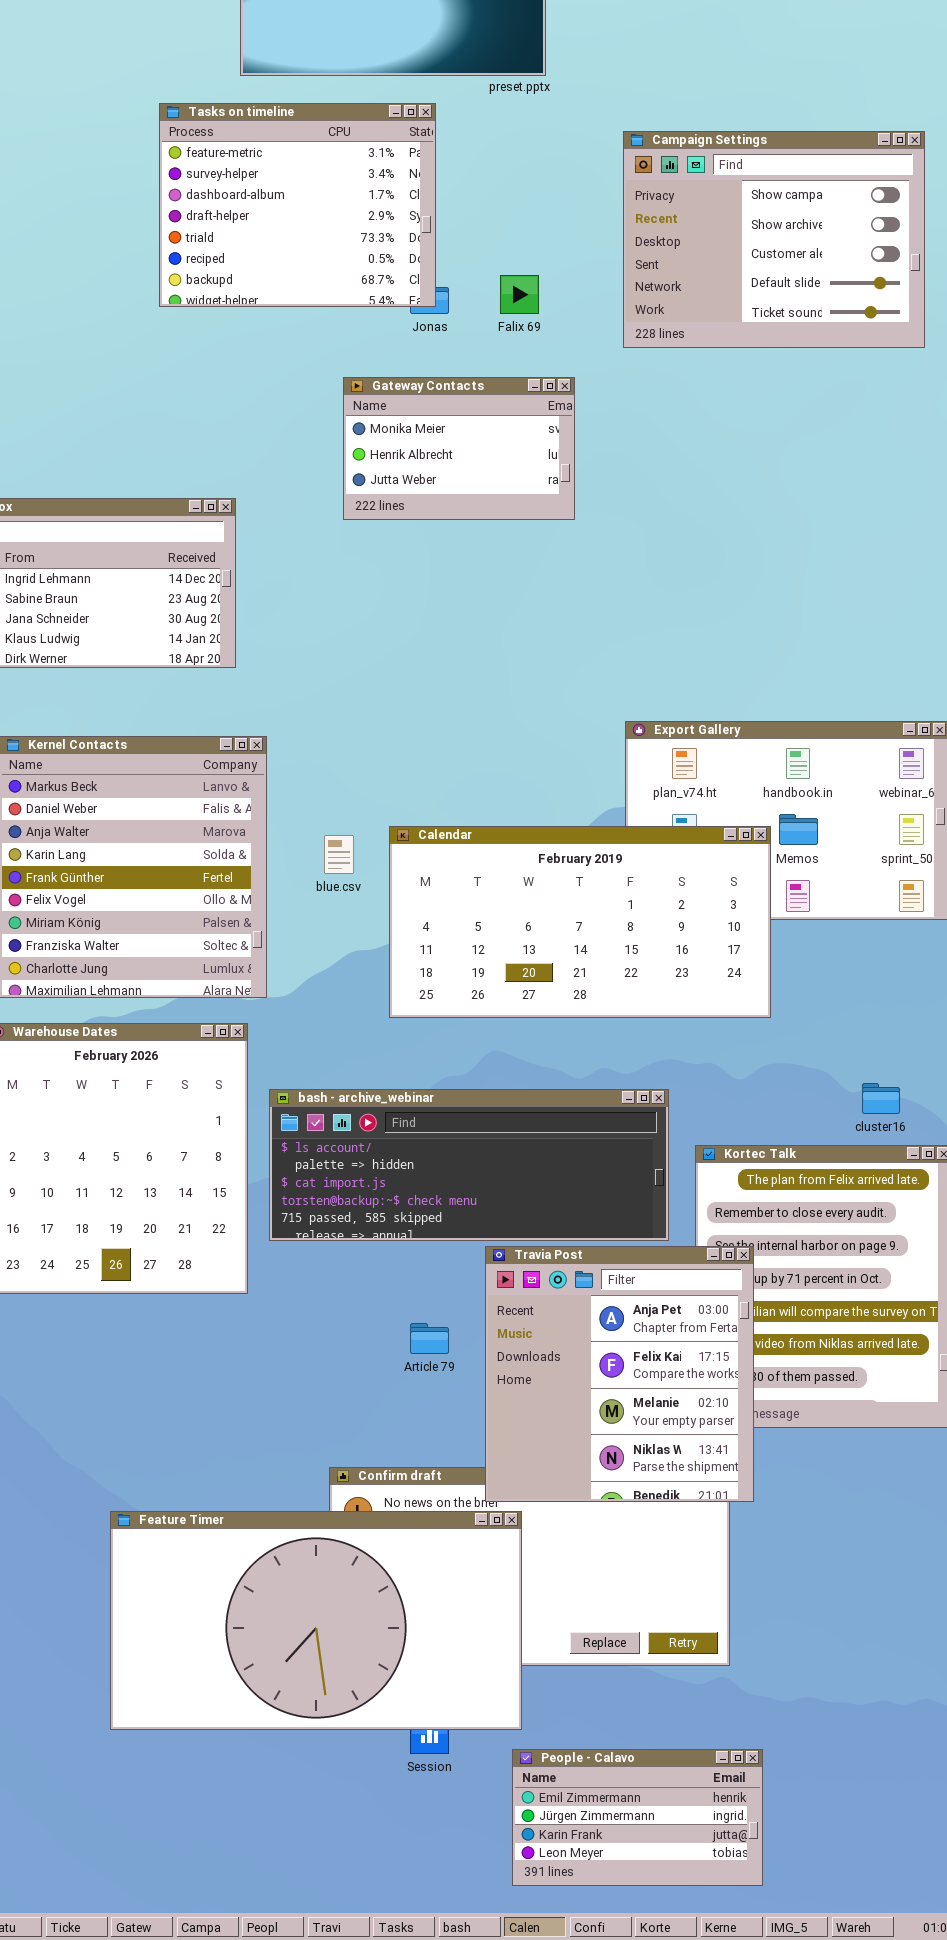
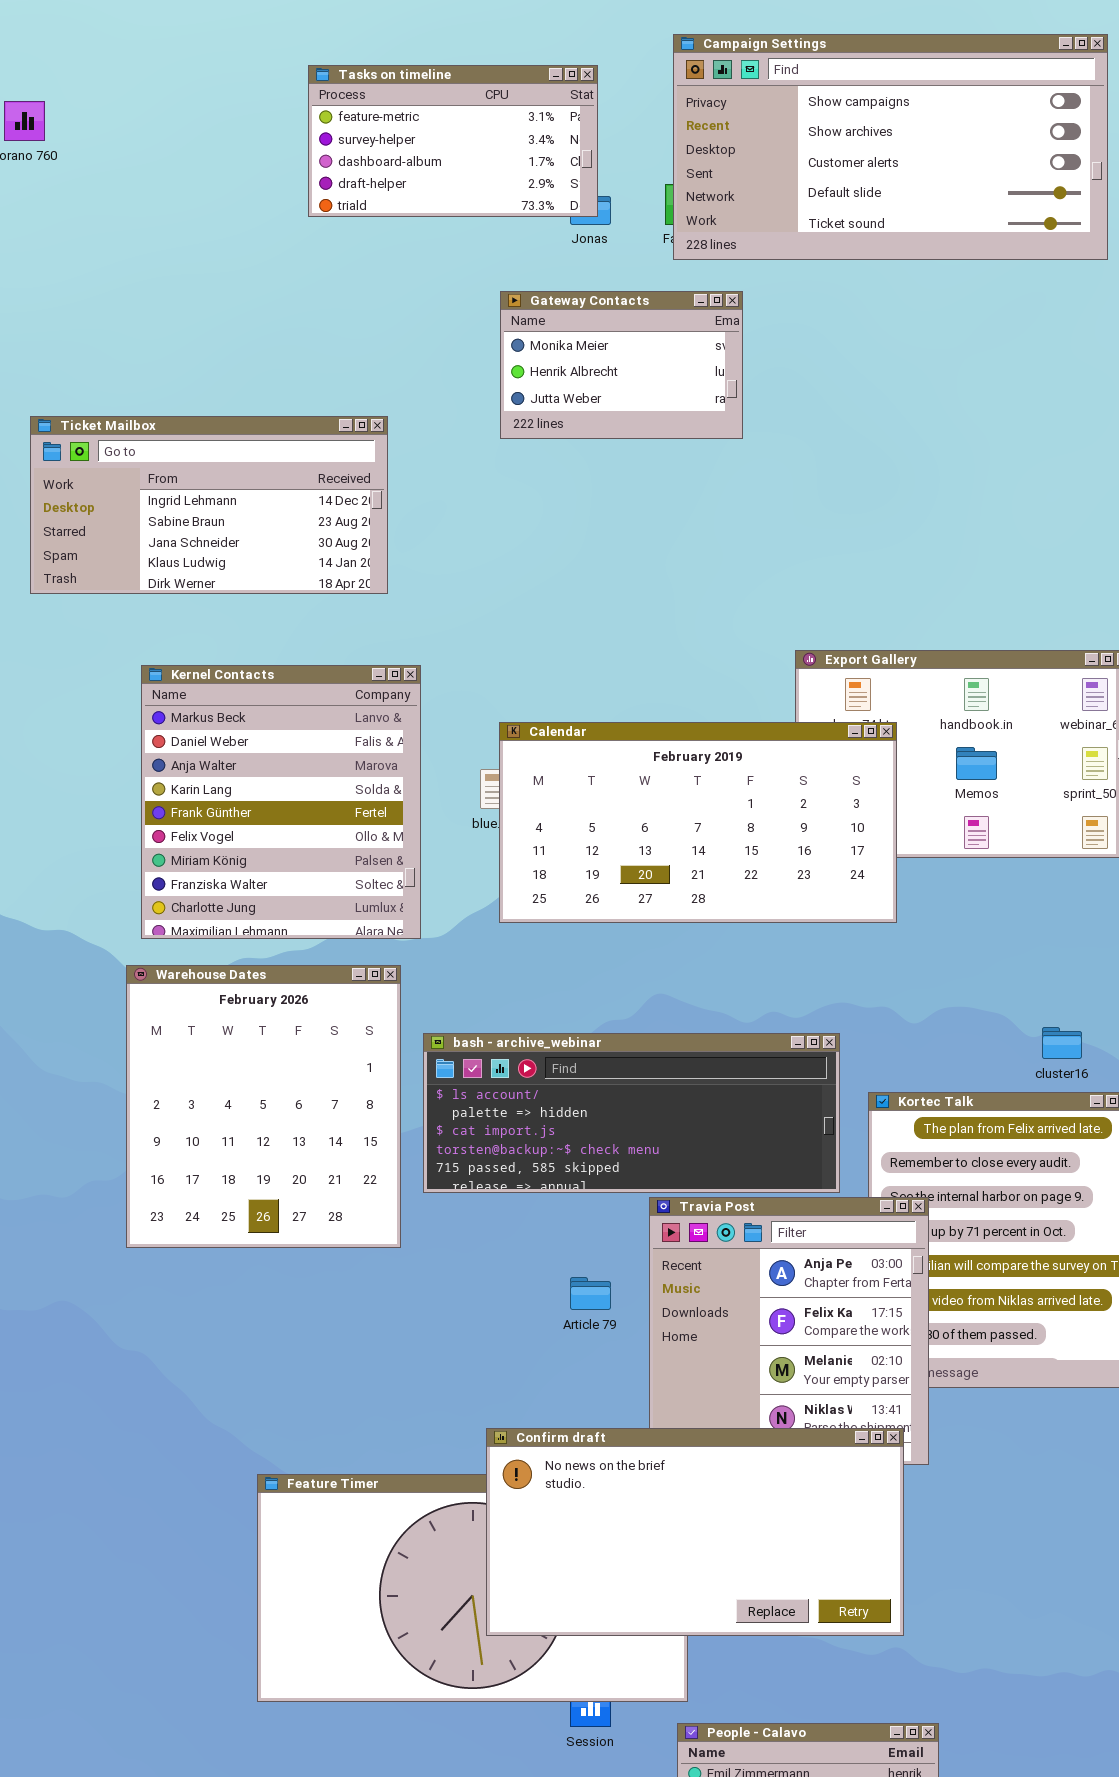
Tasks on timeline: [159,103,436,307] -> [308,65,598,217], resized
Campaign Settings: [623,131,925,348] -> [673,34,1108,260], resized
Calendar: [389,826,771,1018] -> [499,722,897,923], moved
Confirm draft: [329,1467,730,1666] -> [486,1428,904,1636], raised

